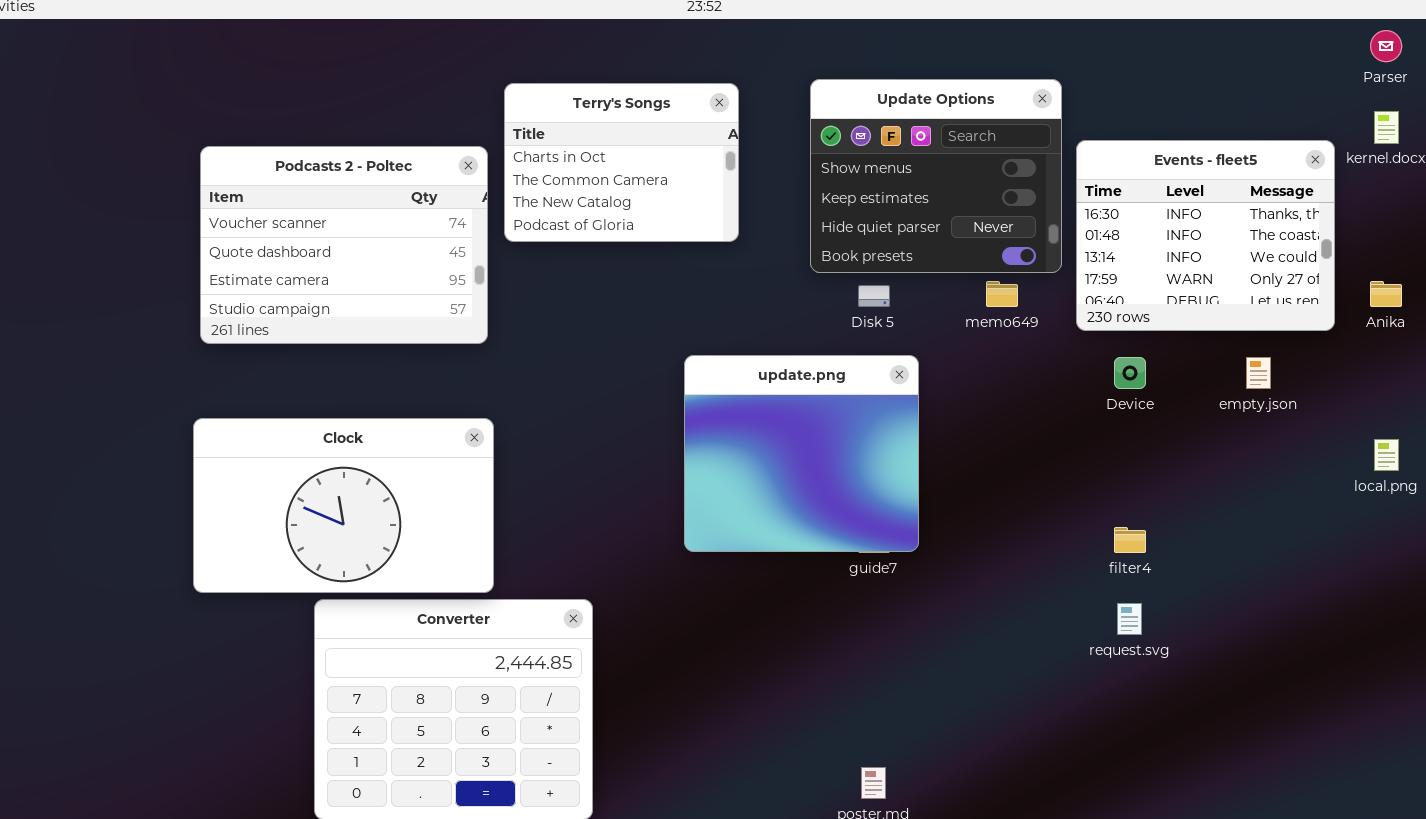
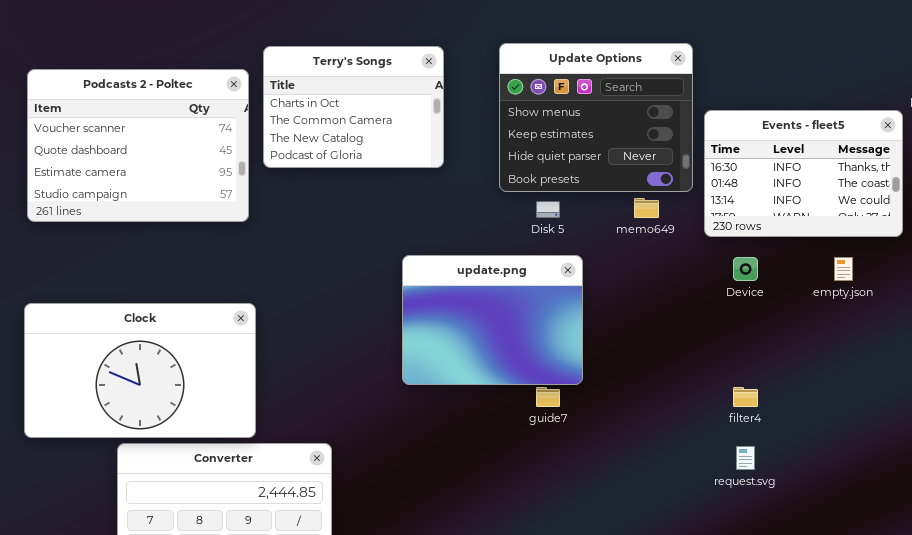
Events - fleet5: [1076,140,1335,331] -> [704,110,903,237], resized
Podcasts 2 - Poltec: [200,146,488,344] -> [27,69,249,222], moved
update.png: [684,355,919,552] -> [402,255,583,385], resized

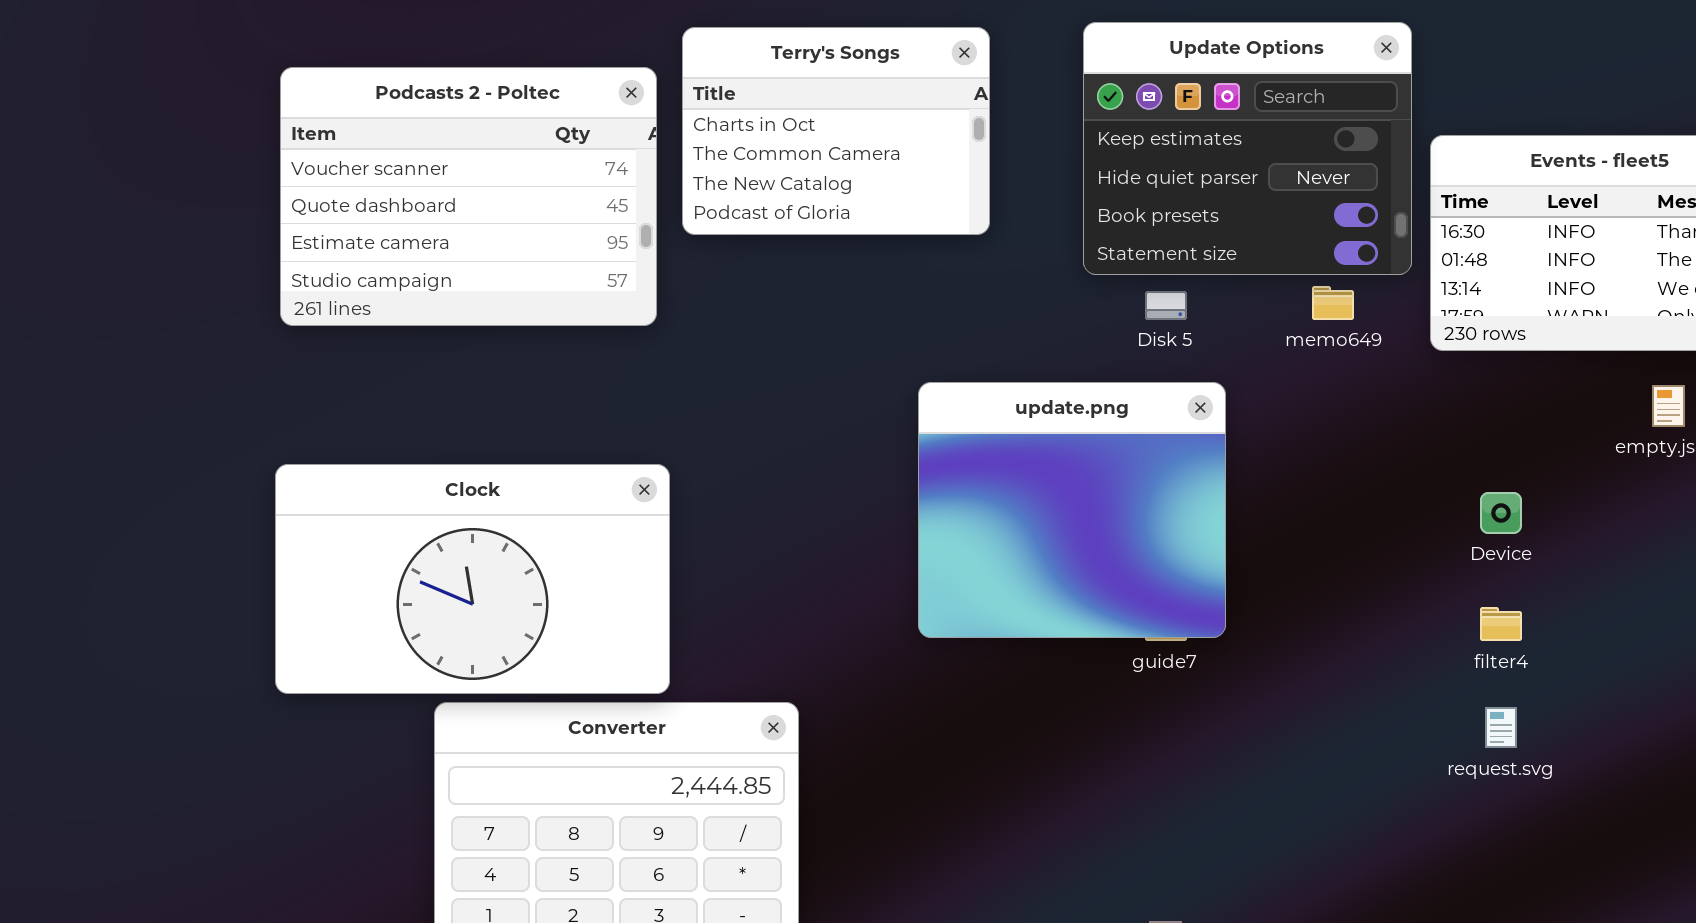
Update Options: [499,43,693,192] -> [1083,22,1412,275], scrolled down 1 row
update.png: [402,255,583,385] -> [918,382,1226,638], resized
Device: [733,257,758,281] -> [1480,492,1522,534], moved

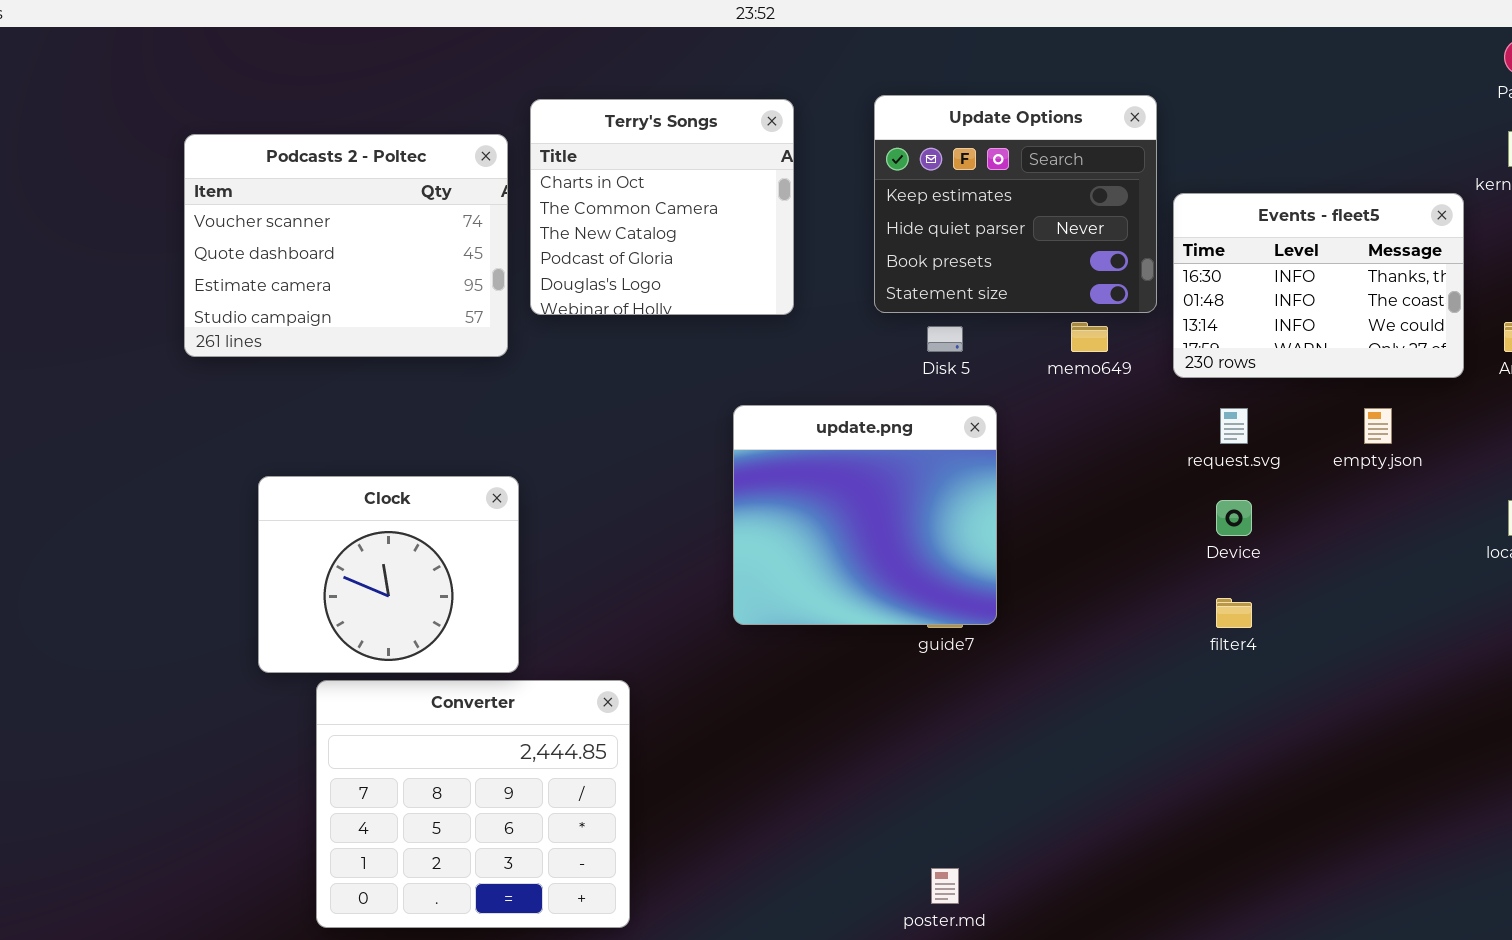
Terry's Songs: [682,27,990,235] -> [530,99,794,315], resized
Clock: [275,464,670,694] -> [258,476,519,673], resized
request.svg: [1485,707,1517,748] -> [1220,408,1248,444], moved

